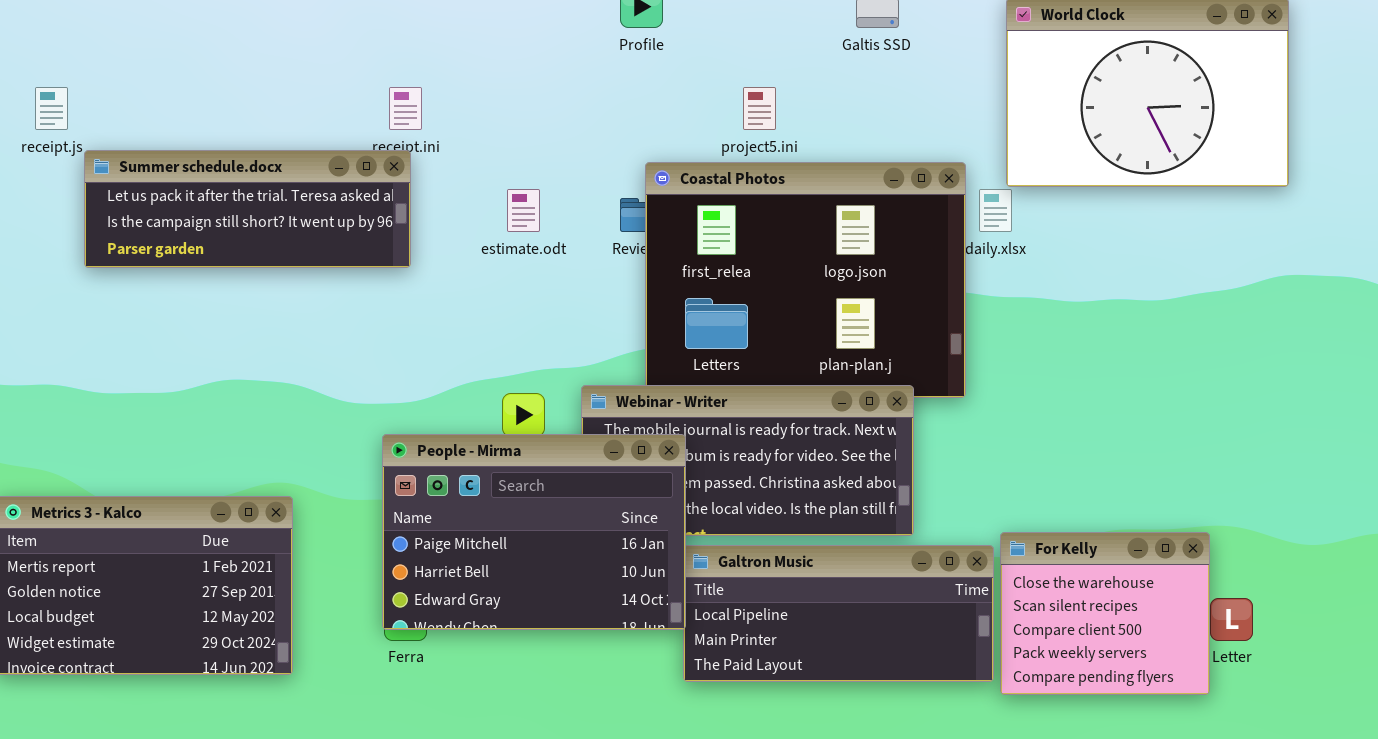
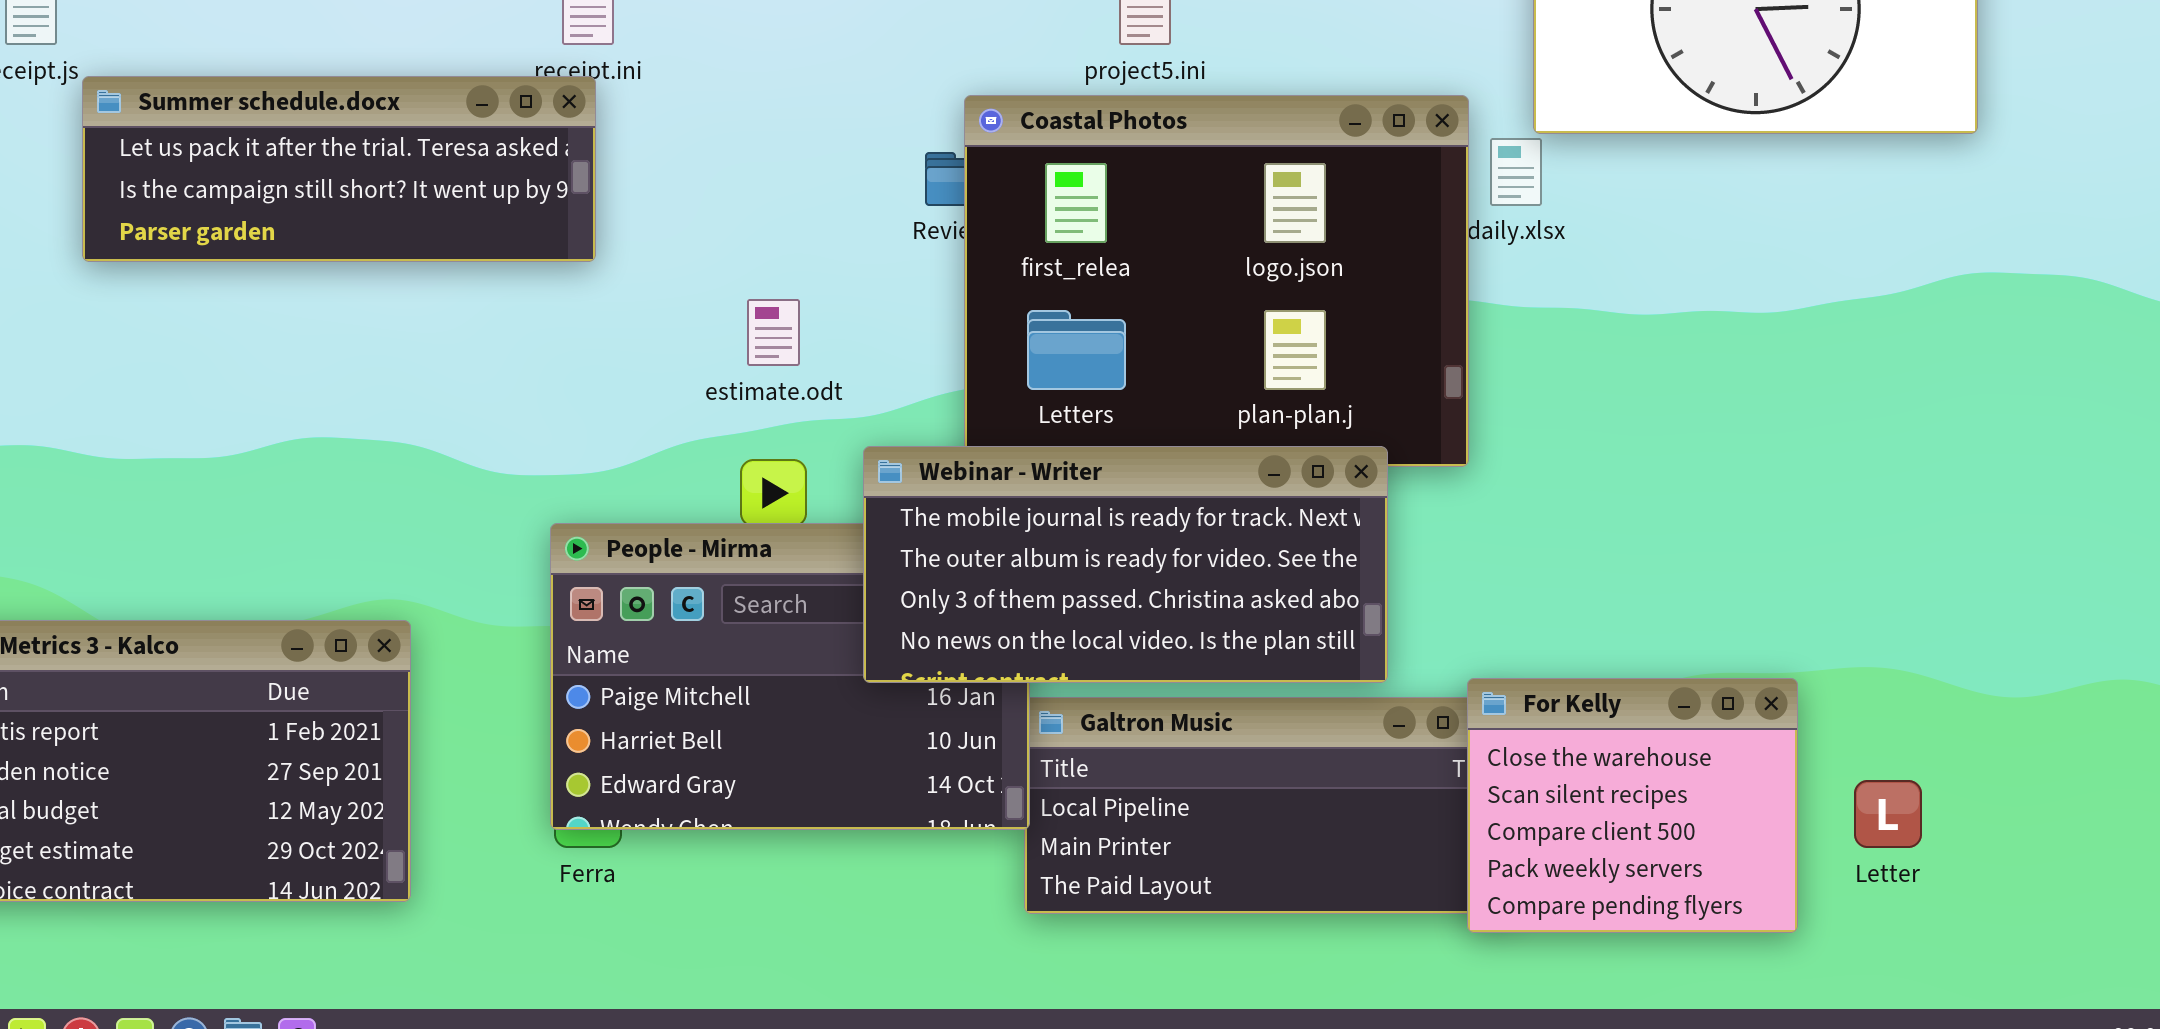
estimate.odt: [507,189,540,232] -> [747,299,800,366], moved
Webinar - Writer: [581,385,914,536] -> [863,446,1388,683], raised
For Kelly: [1000,532,1210,695] -> [1467,678,1798,933], moved

